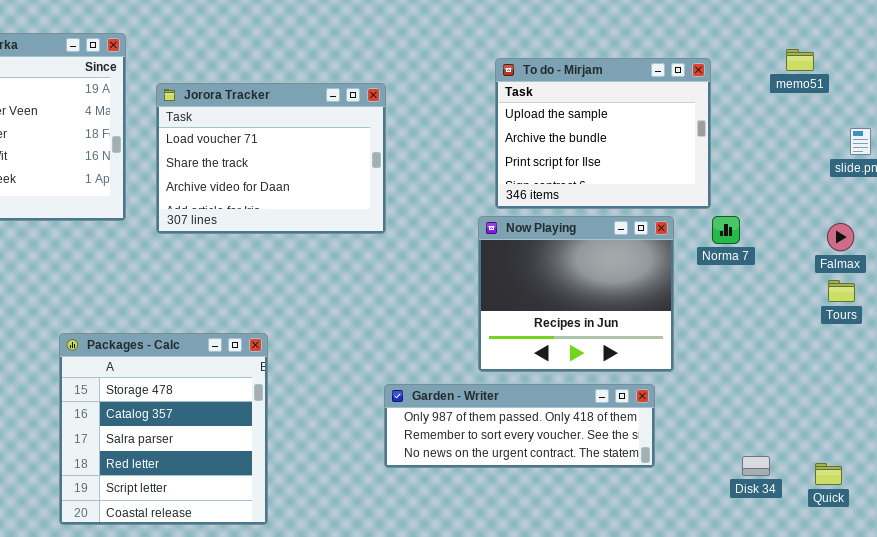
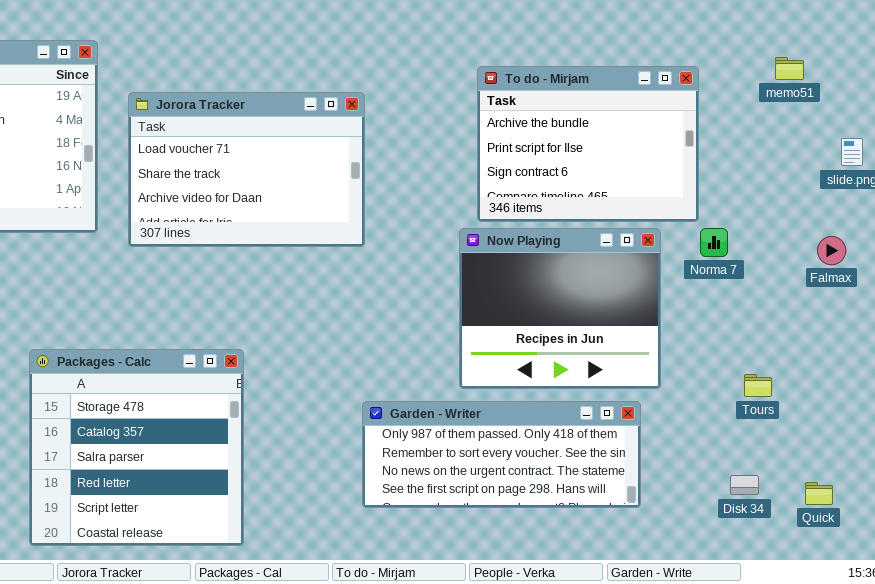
To do - Mirjam: [495,58,711,209] -> [477,66,699,222], scrolled down 1 row
Tours: [828,280,855,302] -> [744,374,772,397], moved
Garden - Writer: [384,384,655,468] -> [362,401,641,508], resized

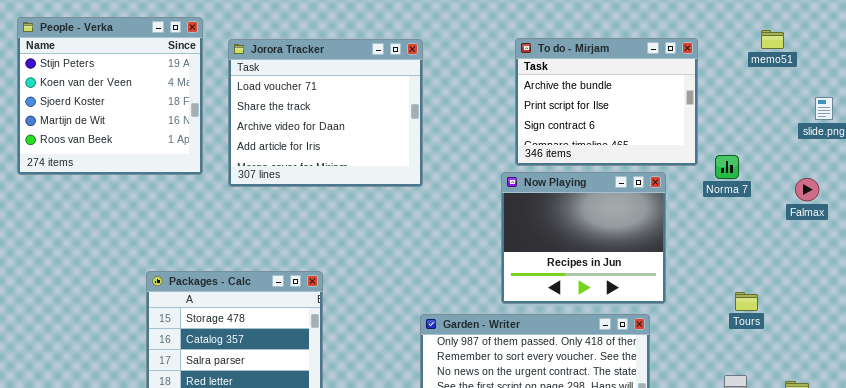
Jorora Tracker: [128,92,365,247] -> [228,39,423,187], resized
Norma 7: [700,228,728,257] -> [715,155,739,179], moved

